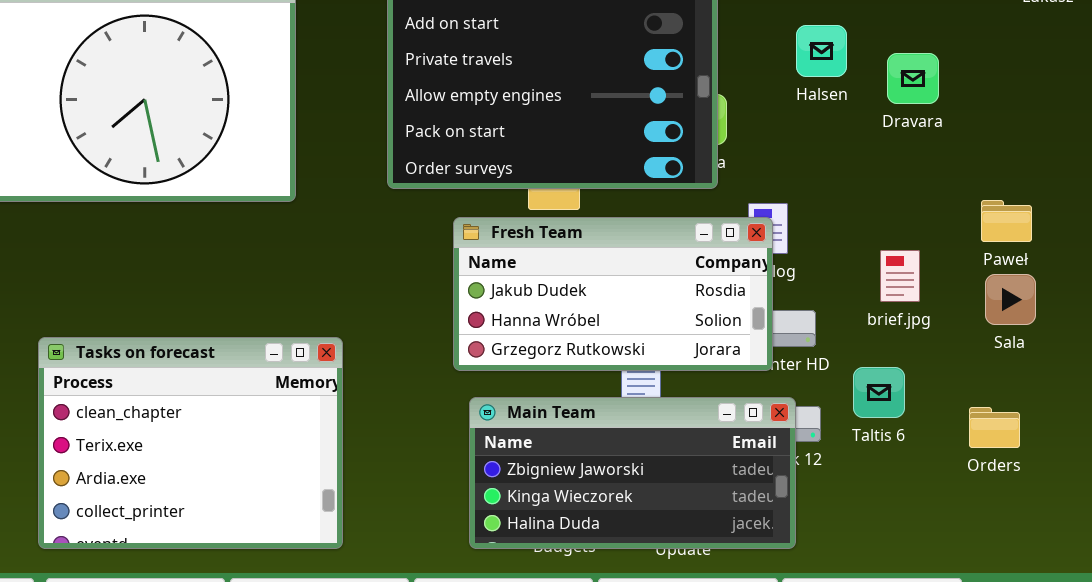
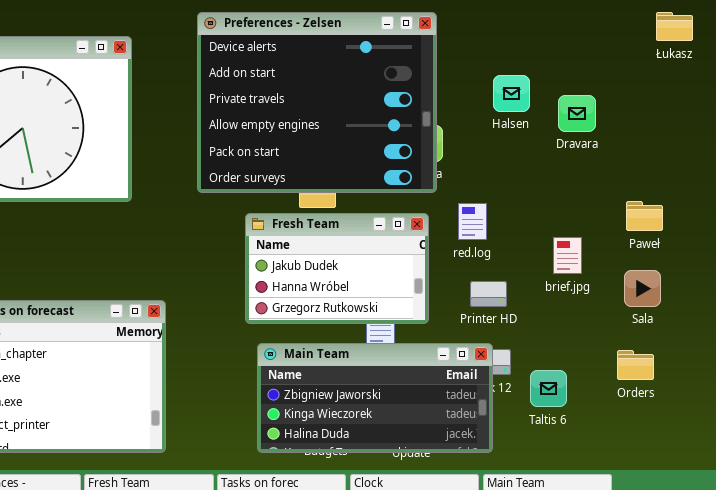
Fresh Team: [453,217,773,371] -> [245,213,429,324], resized
Sala: [985,274,1036,325] -> [624,270,661,307], moved
Taltis 6: [853,367,905,418] -> [530,370,567,407], moved

